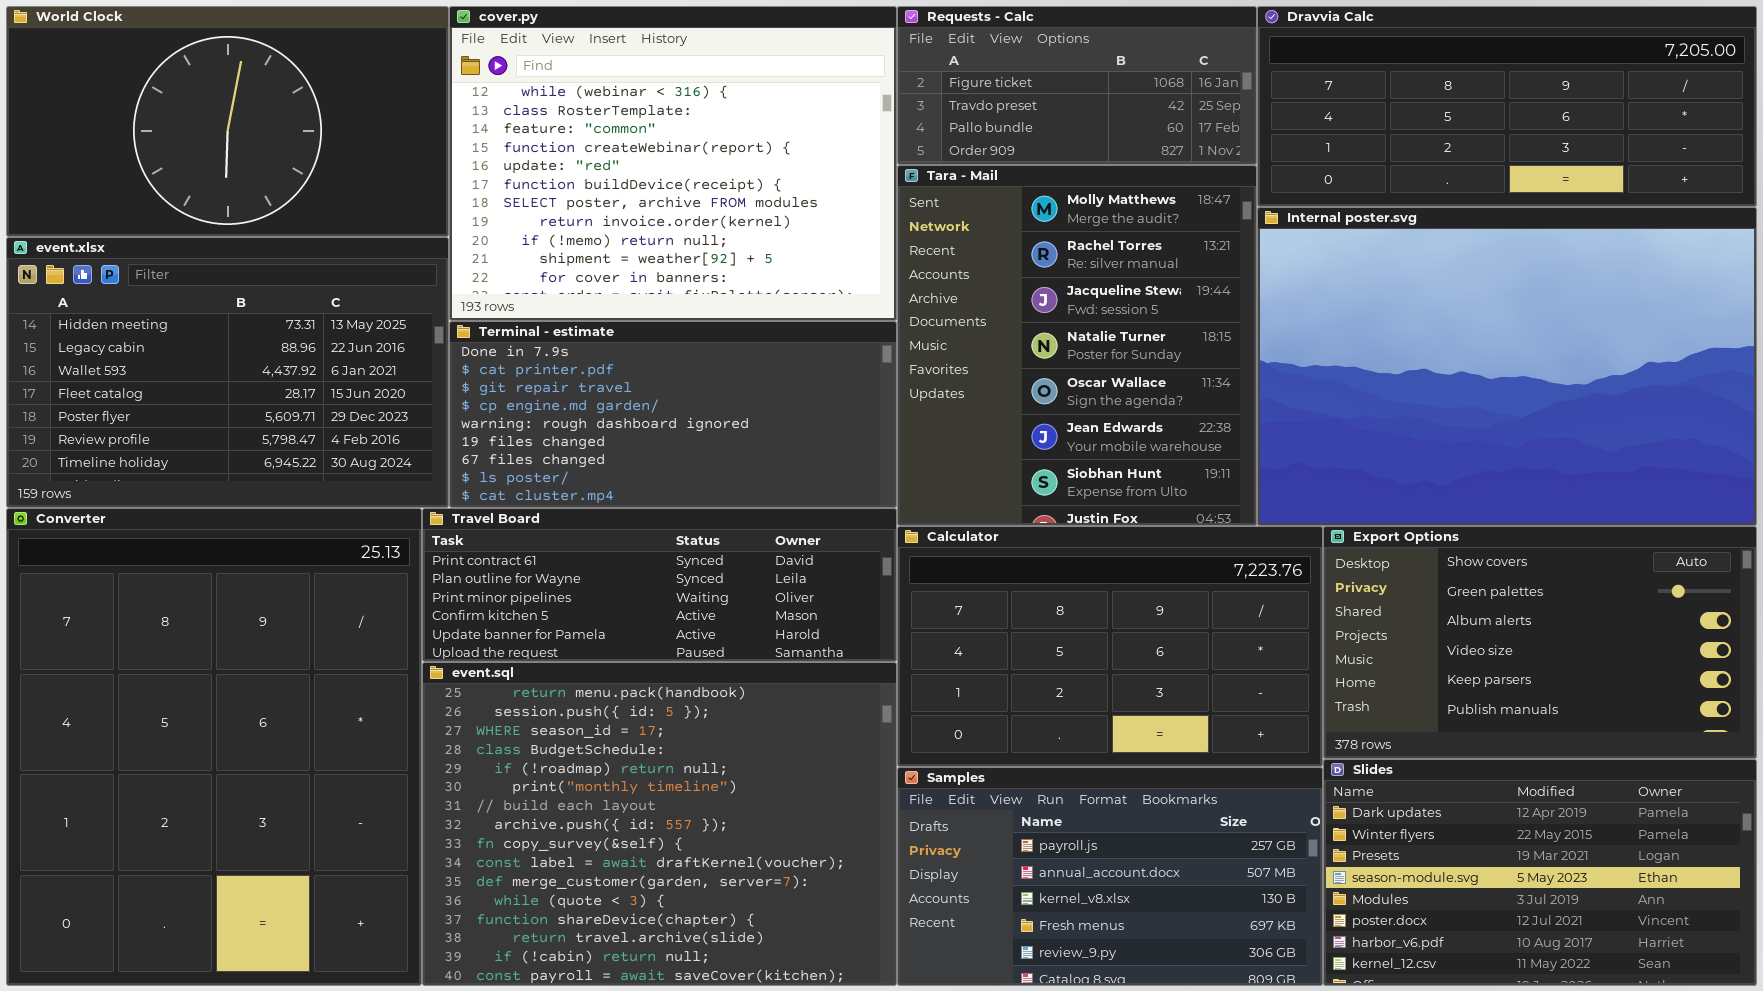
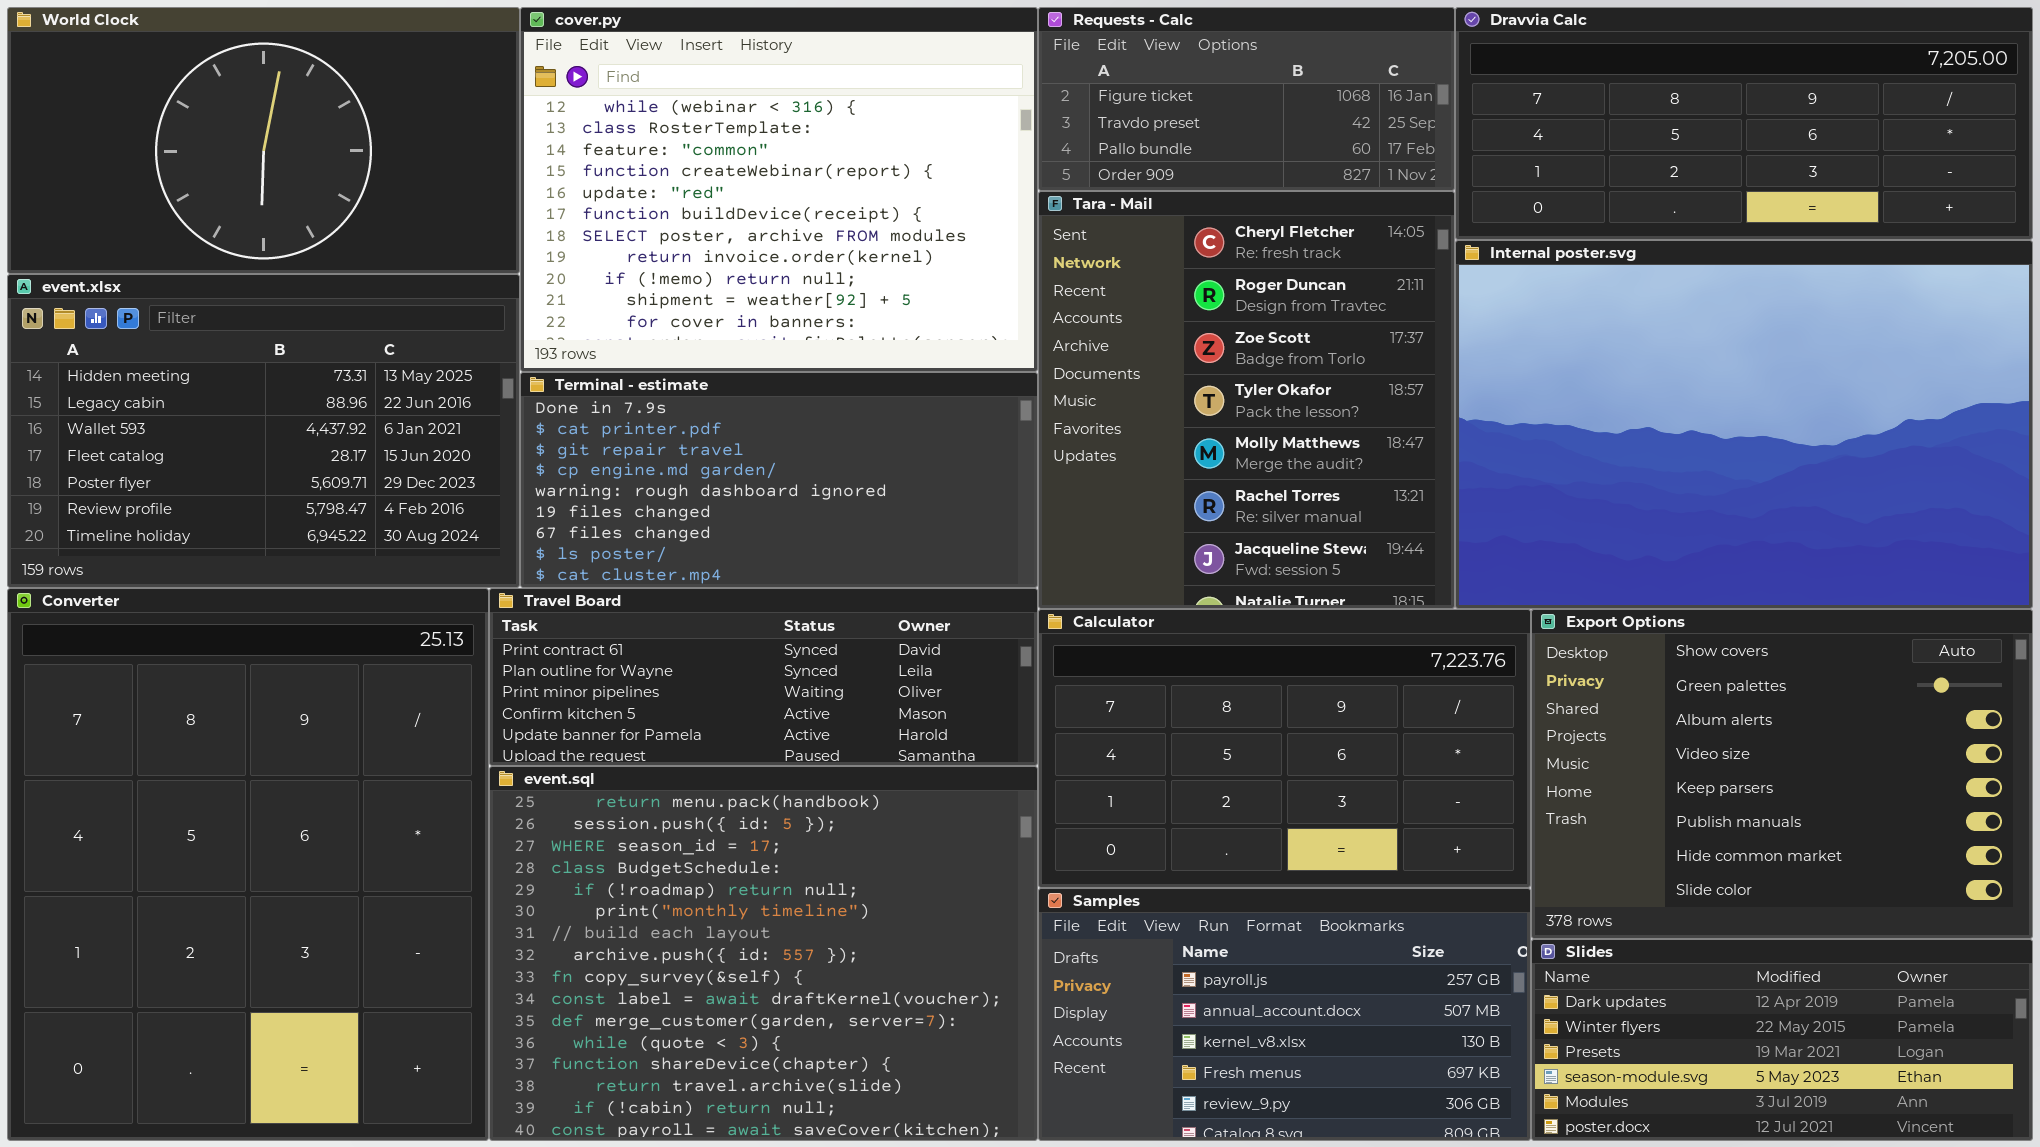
Tara - Mail: [897,165,1257,526] -> [1038,191,1455,609], scrolled up 4 rows
Export Options: [1323,526,1757,759] -> [1531,609,2033,939], resized
Slides: [1323,759,1757,986] -> [1531,939,2033,1141], resized

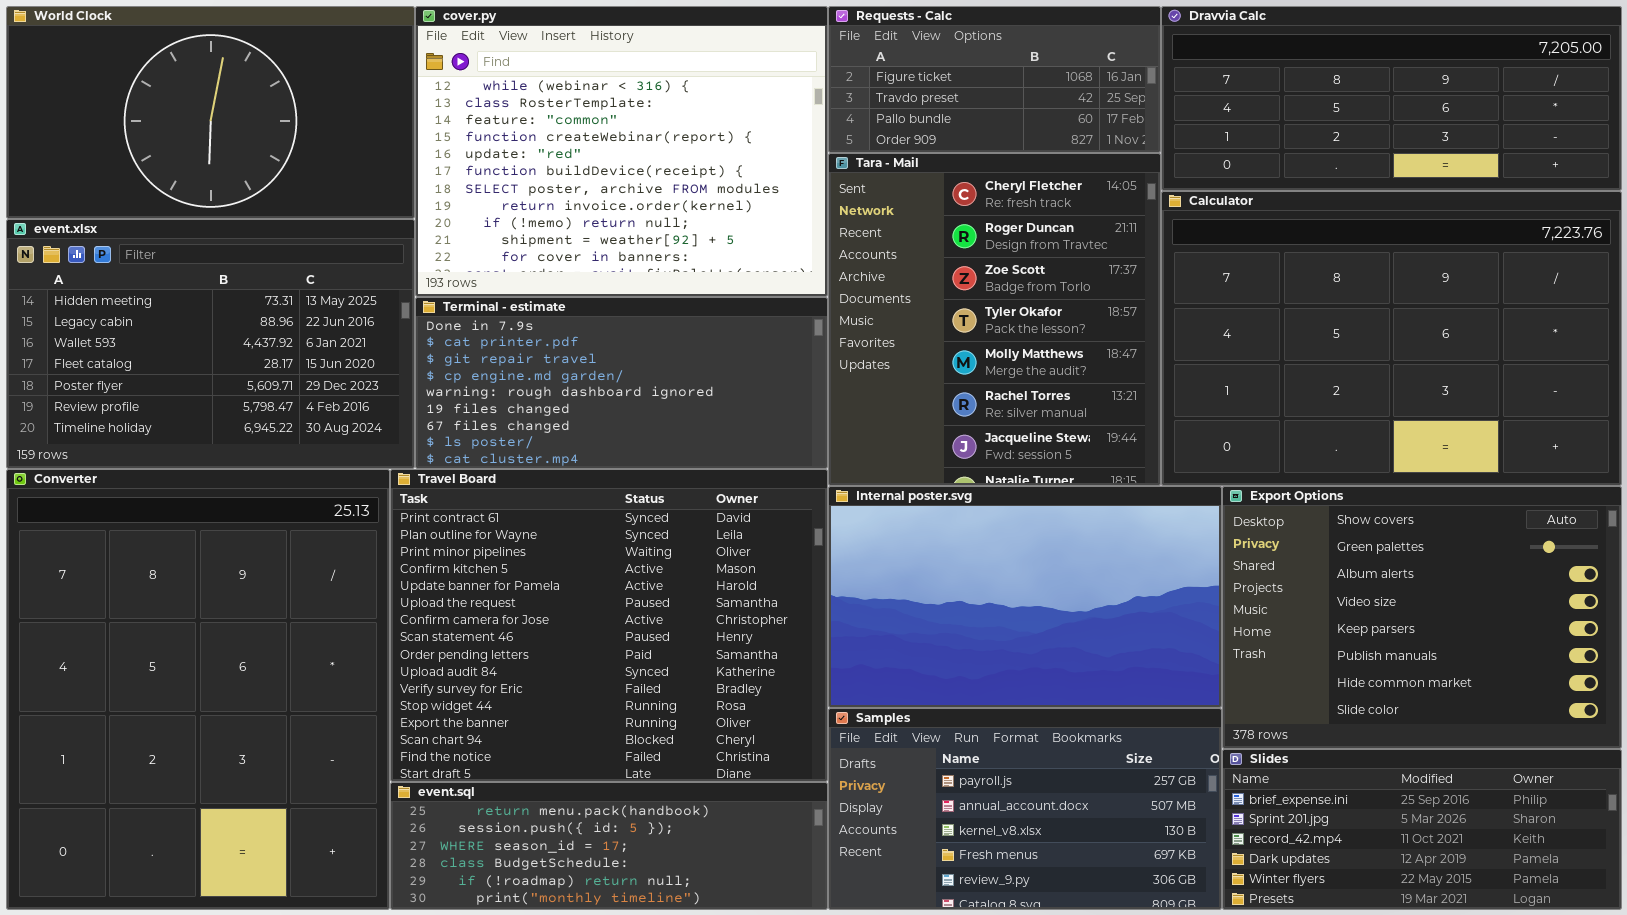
Internal poster.svg: [1455,240,2033,609] -> [828,486,1222,708], moved, resized
Travel Board: [489,588,1038,766] -> [390,469,828,782], resized
Calculator: [1038,609,1531,888] -> [1161,191,1622,486], moved, resized
event.sql: [489,766,1038,1141] -> [390,782,828,910], resized
Slides: [1531,939,2033,1141] -> [1222,749,1622,910], scrolled up 3 rows

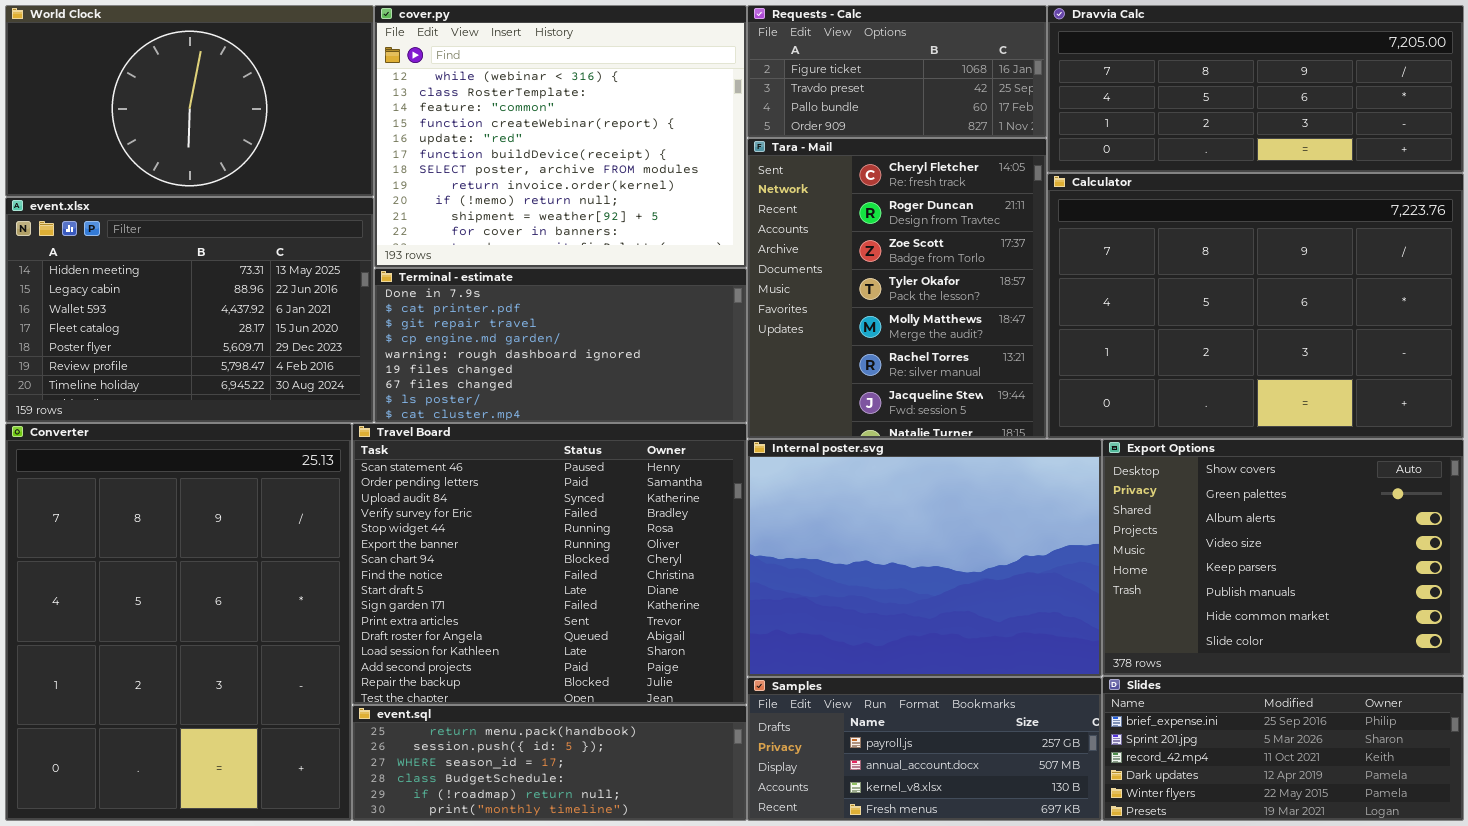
Travel Board: [390,469,828,782] -> [352,423,747,705], scrolled down 7 rows
Internal poster.svg: [828,486,1222,708] -> [747,439,1102,677], resized
Samples: [828,708,1222,910] -> [747,677,1102,821], resized

